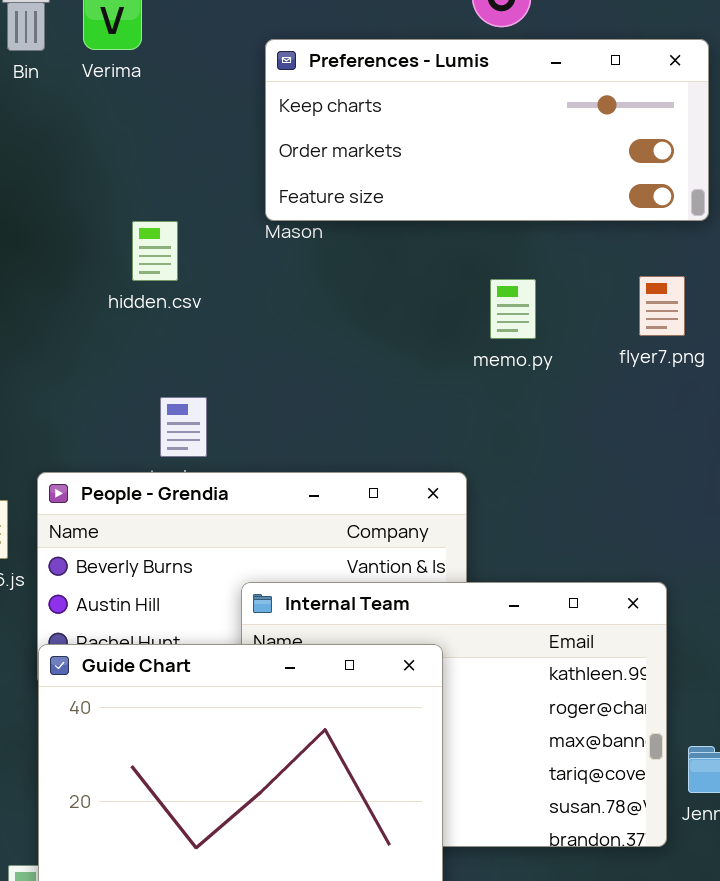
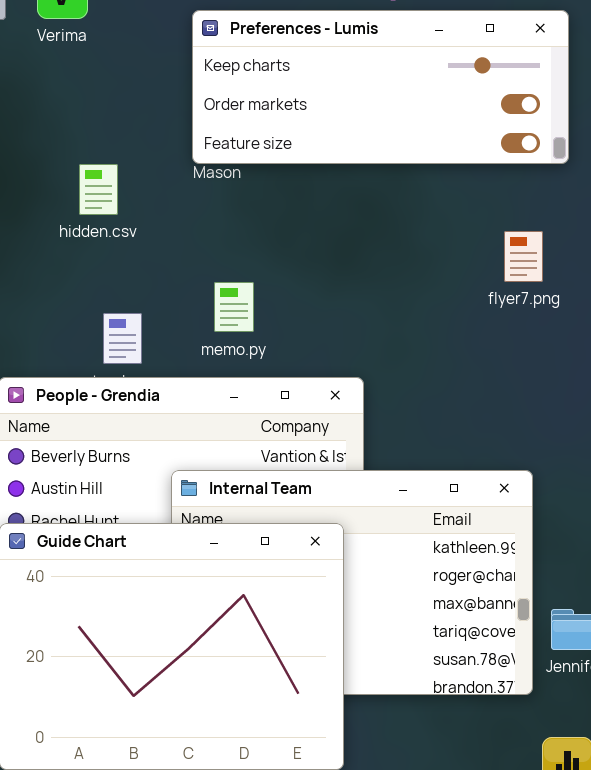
flyer7.png: [639,276,685,336] -> [504,231,543,282], moved
memo.py: [490,279,536,339] -> [214,282,254,332], moved

